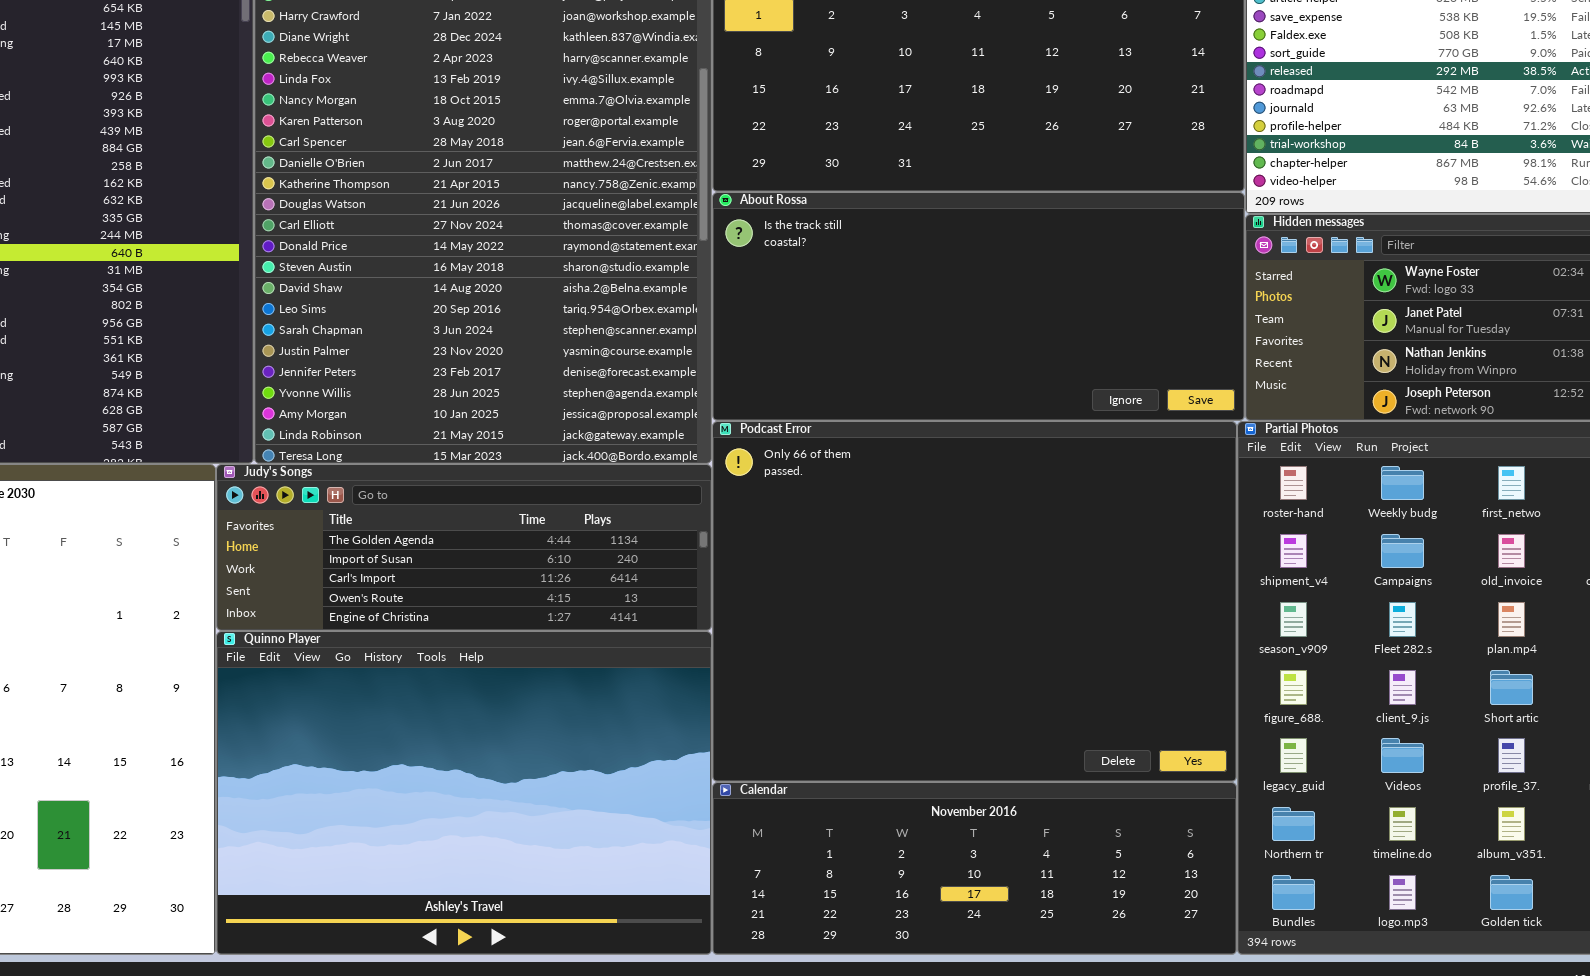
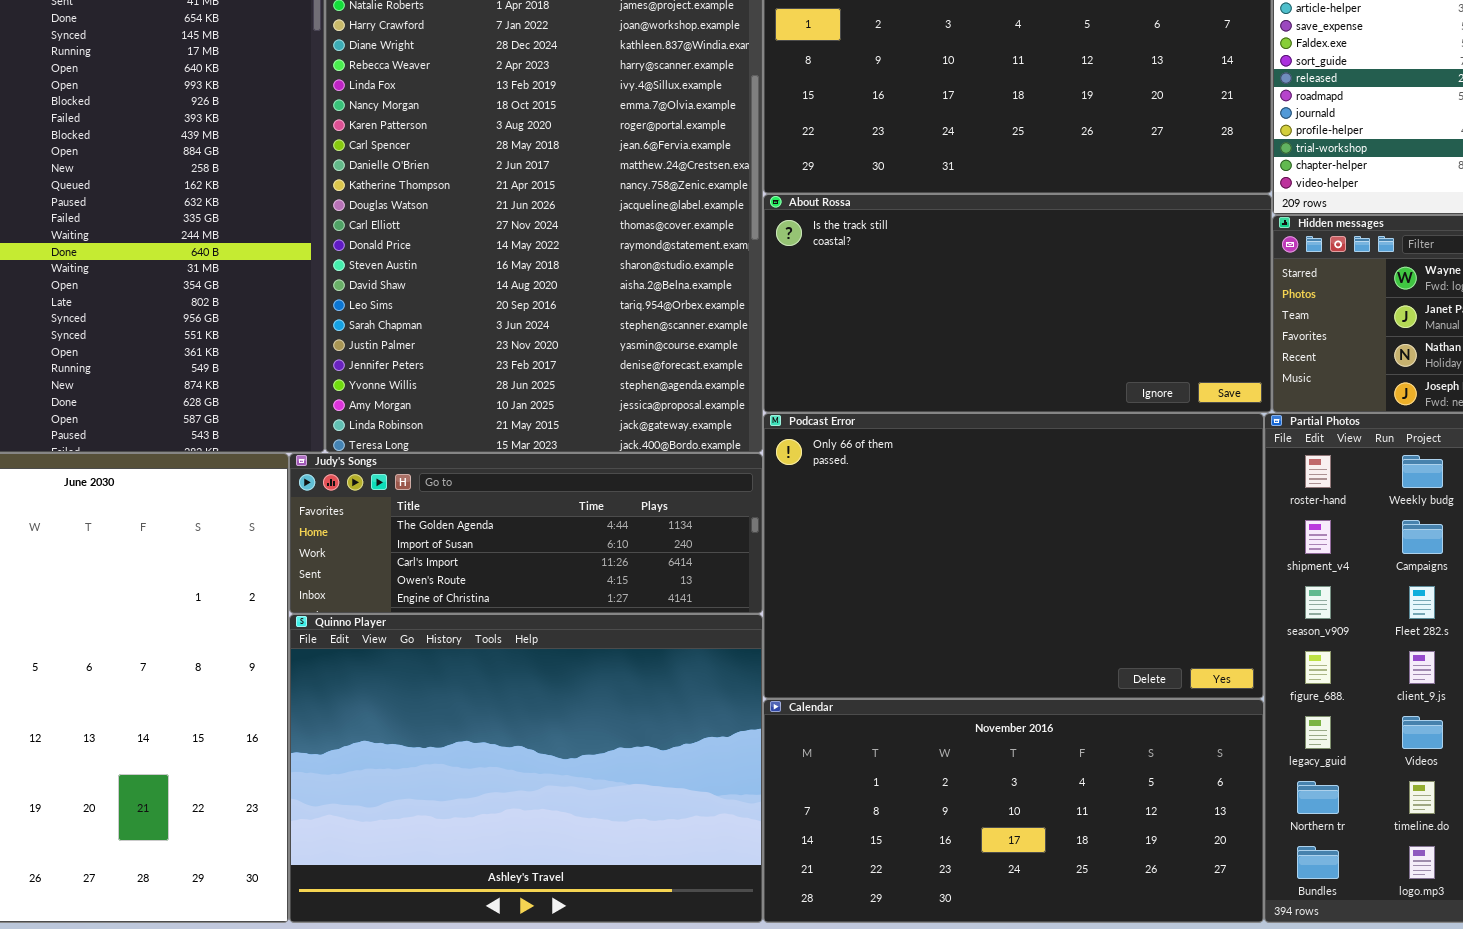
Podcast Error: [712,421,1237,782] -> [763,413,1264,699], resized
Calendar: [712,782,1237,955] -> [763,699,1264,923], resized

